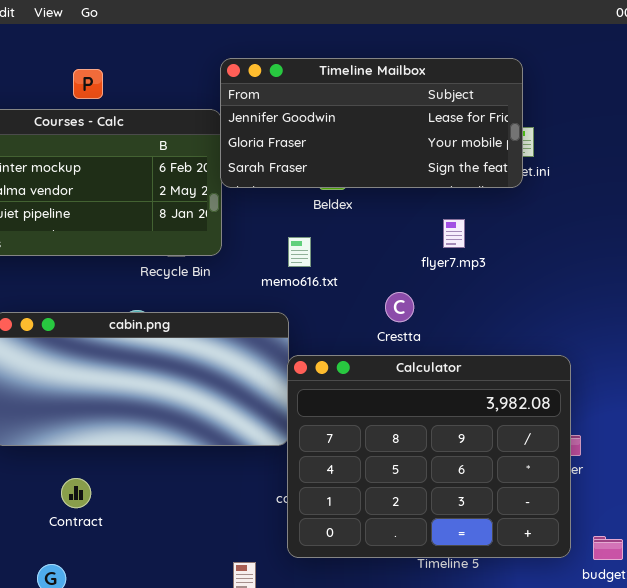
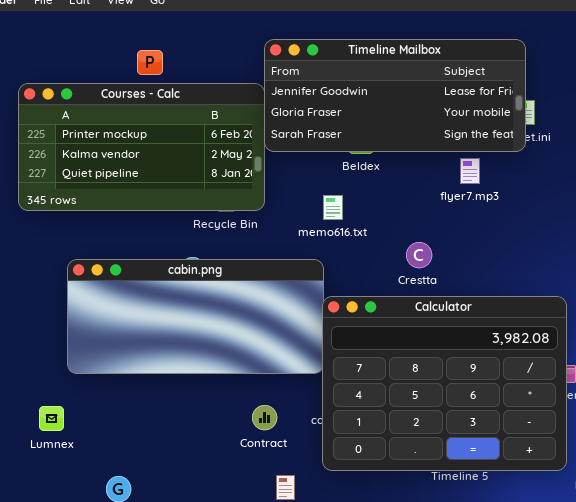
flyer7.mp3: [443,219,465,248] -> [460,158,480,184], moved
Contract: [61,478,91,508] -> [252,405,277,430], moved

